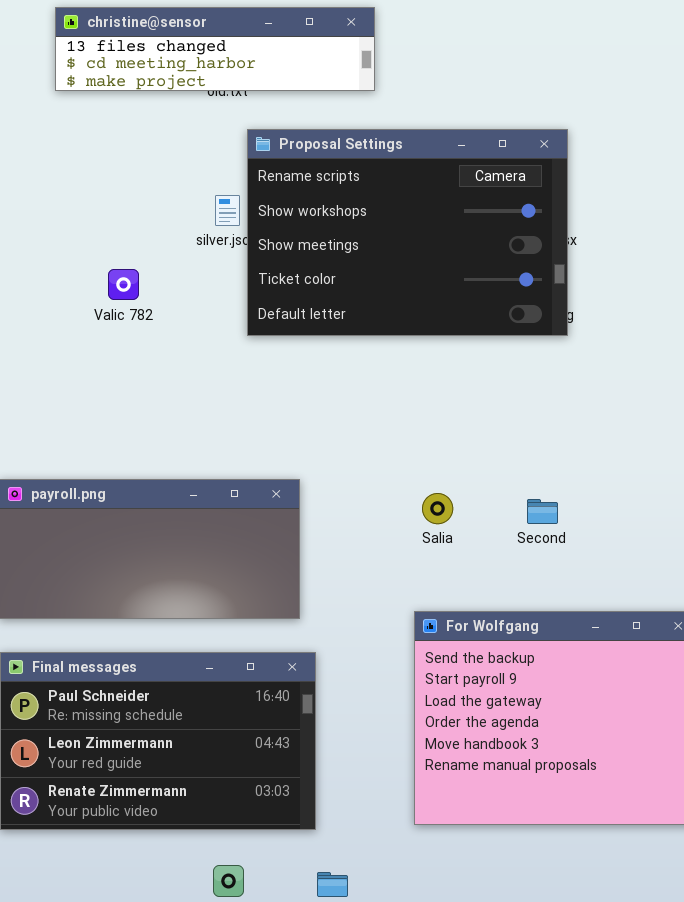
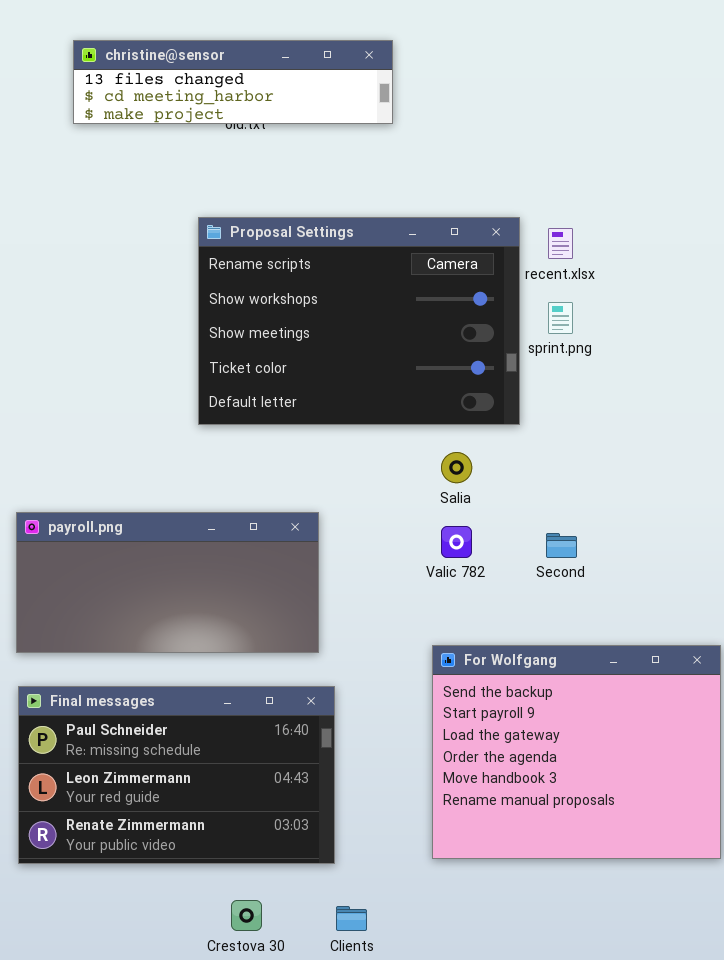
Proposal Settings: [247,129,568,336] -> [198,217,520,425], moved
Valic 782: [108,269,139,300] -> [441,526,472,558], moved
Salia: [422,493,453,524] -> [441,452,472,483], moved

